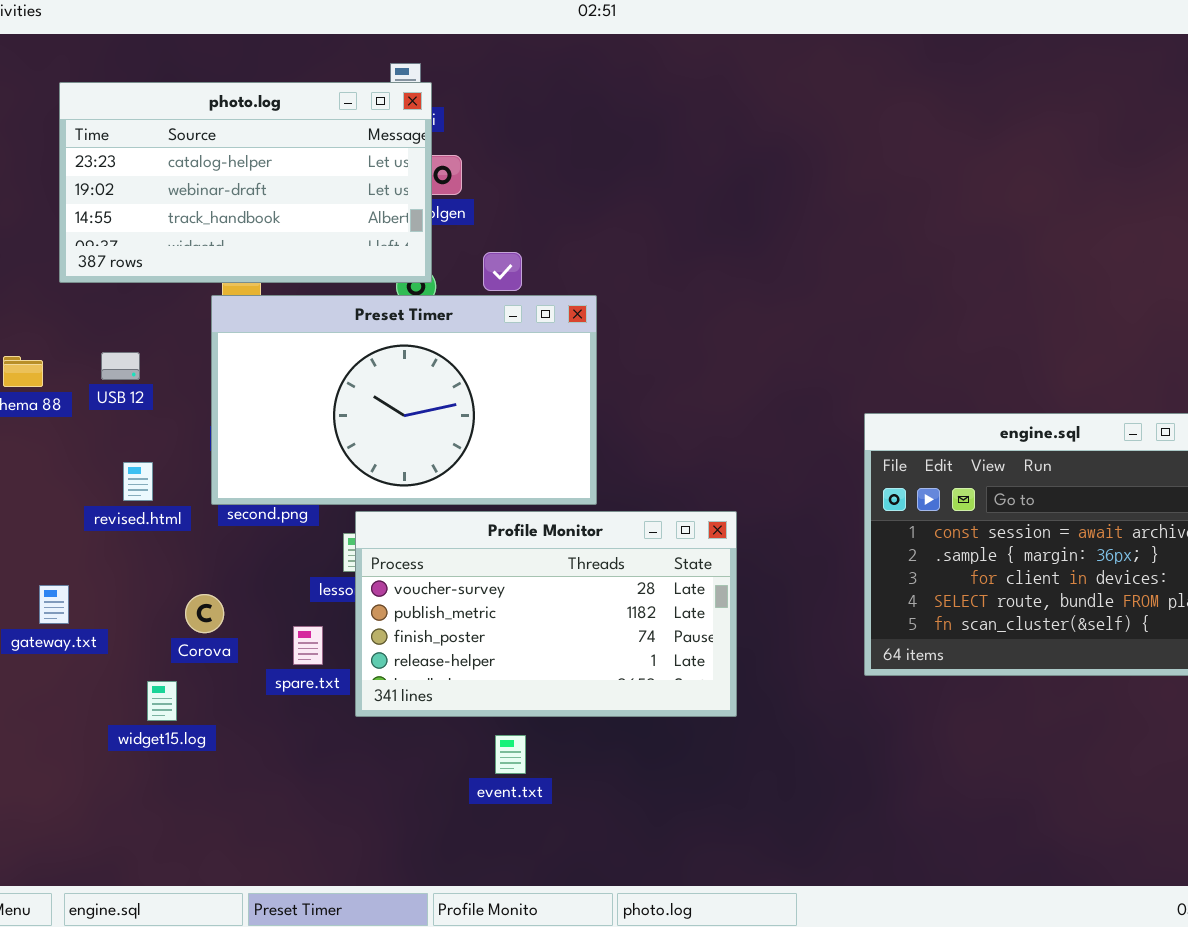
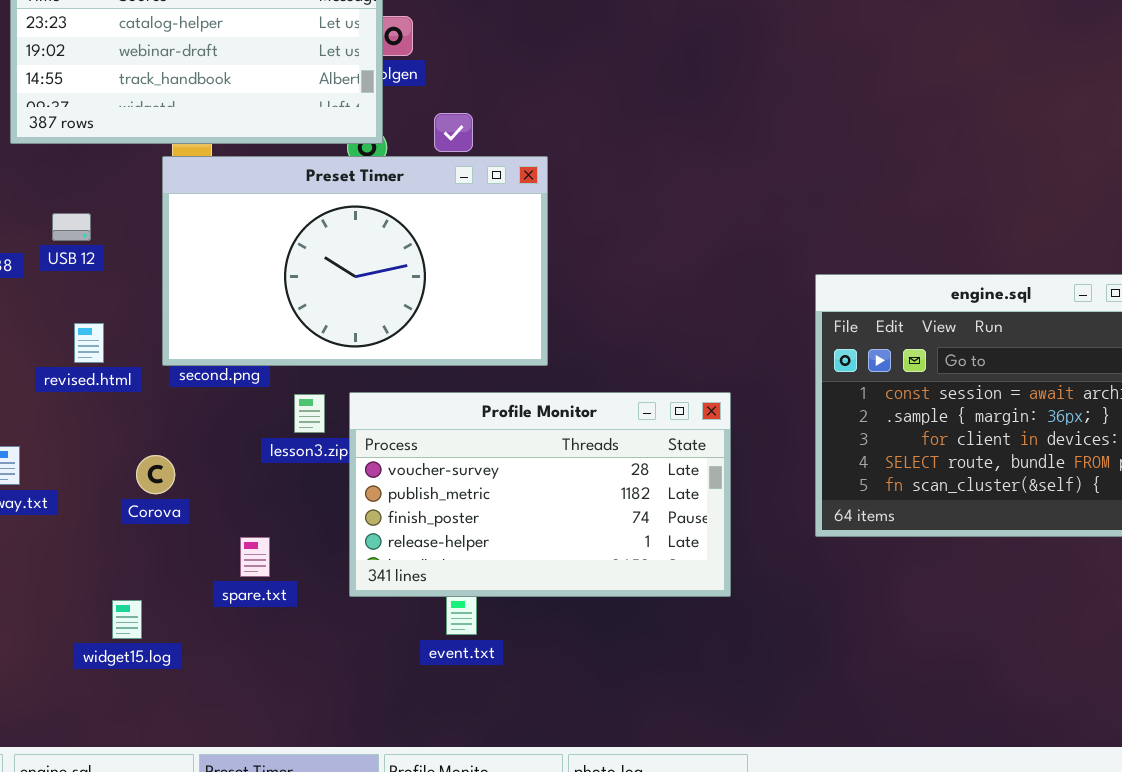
Profile Monitor: [355,511,737,717] -> [349,392,731,597], moved
spare.txt: [293,626,323,665] -> [240,537,270,577], moved
widget15.log: [147,681,177,721] -> [112,600,142,639], moved

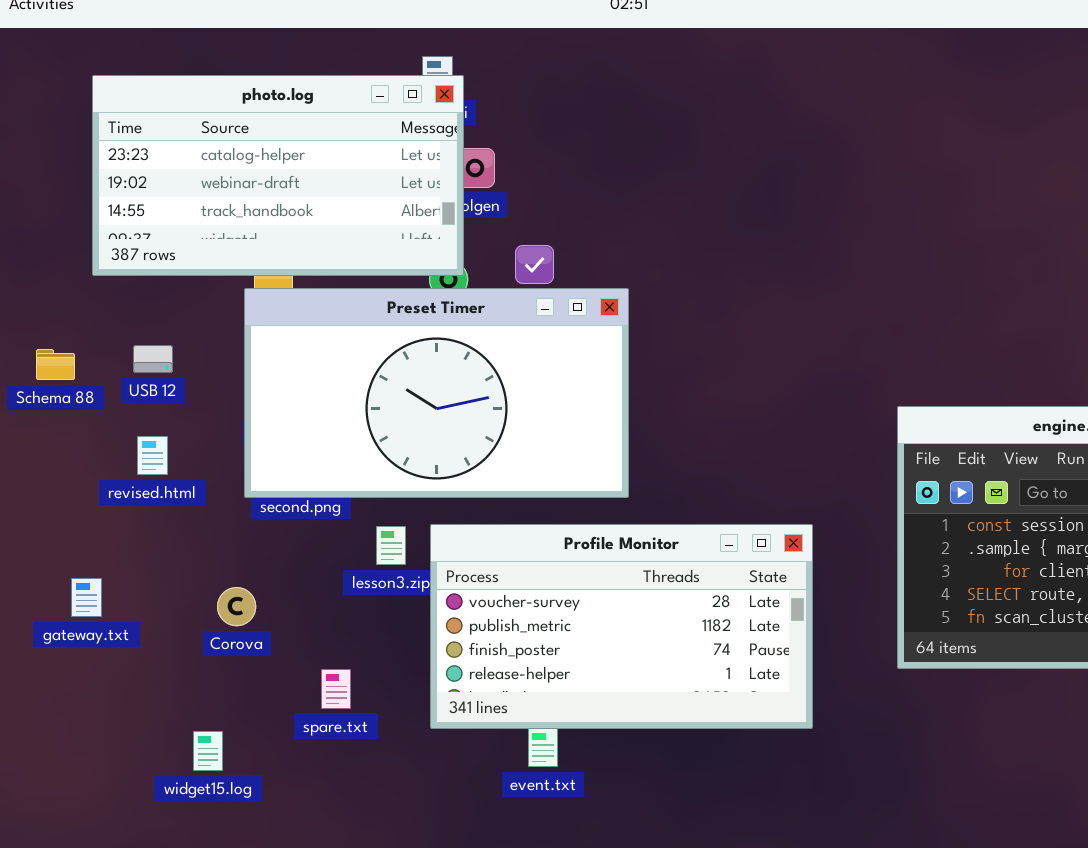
revised.html: [74,323,104,363] -> [137,436,168,475], moved

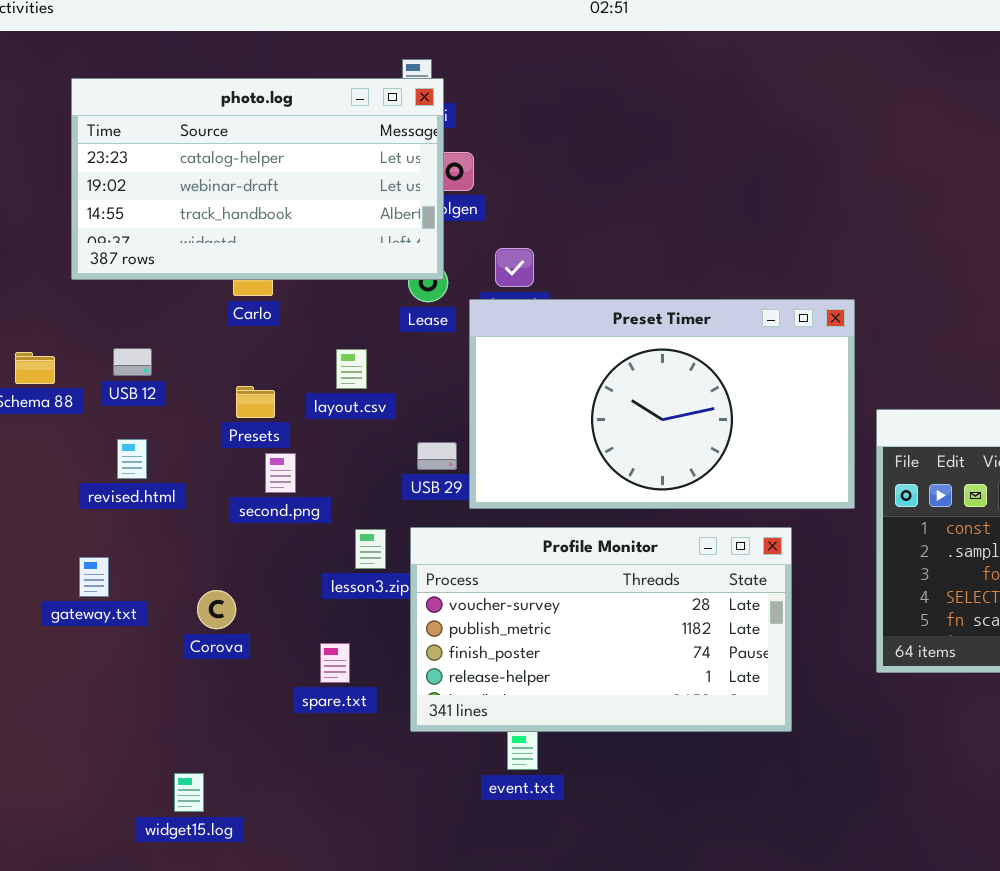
Preset Timer: [244,288,629,498] -> [469,299,855,509], moved
gateway.txt: [71,578,102,617] -> [79,557,109,597], moved
spare.txt: [321,669,351,709] -> [320,643,350,683], moved
widget15.log: [193,731,223,771] -> [174,773,204,812], moved

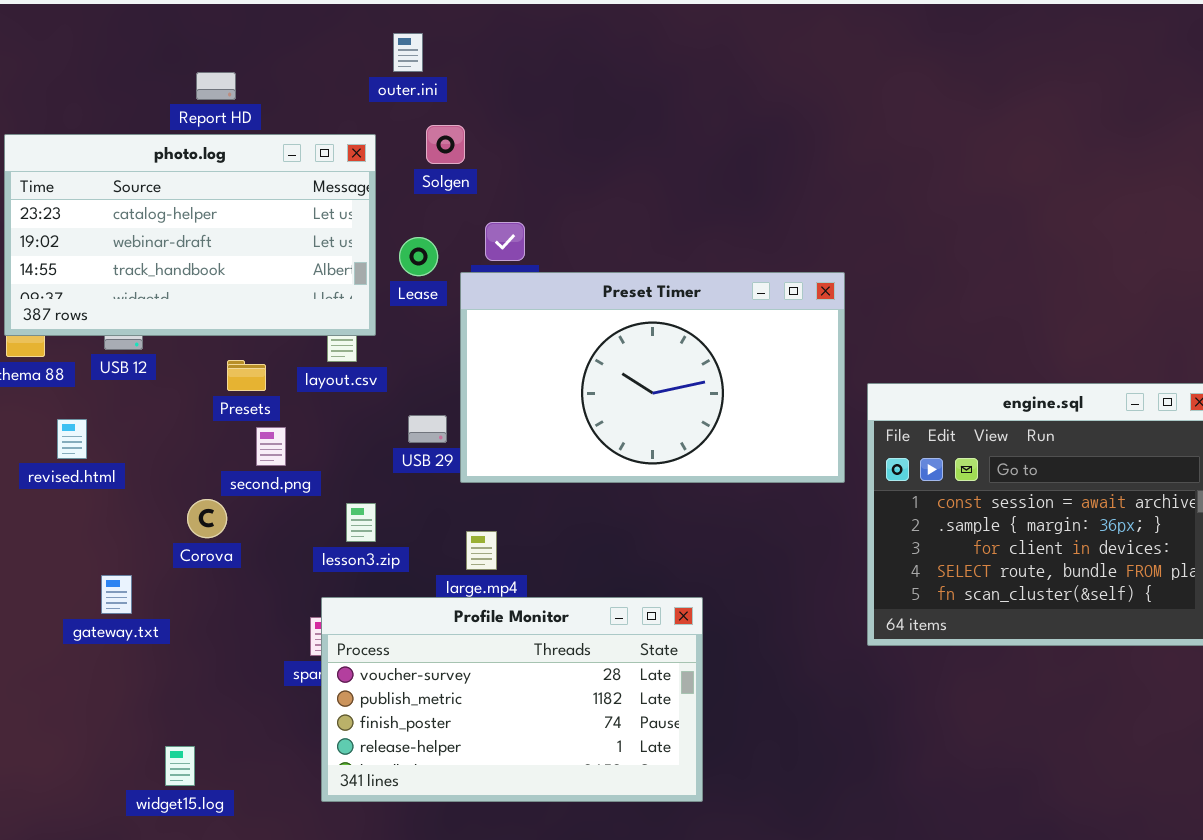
photo.log: [71,78,444,280] -> [4,134,376,336], moved
revised.html: [117,439,147,479] -> [57,419,87,459], moved
Profile Monitor: [410,527,792,732] -> [321,597,703,802], moved
gateway.txt: [79,557,109,597] -> [101,575,132,614], moved
Corova: [197,590,236,629] -> [187,499,227,538], moved

